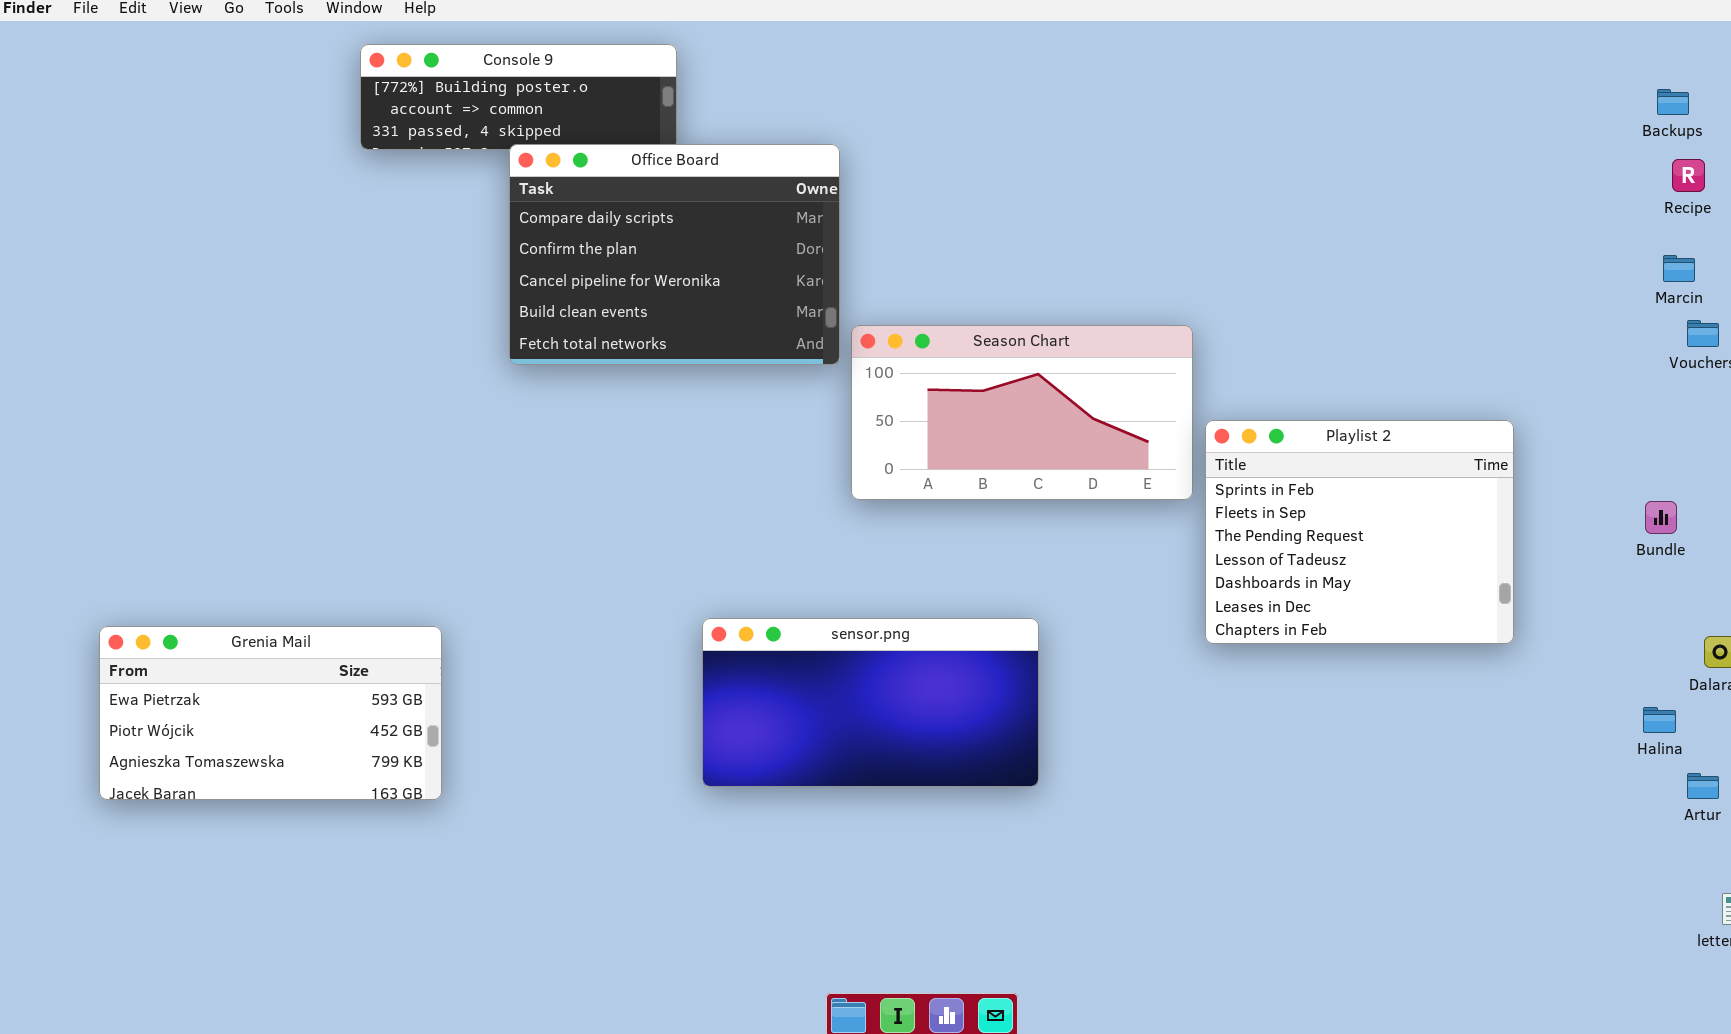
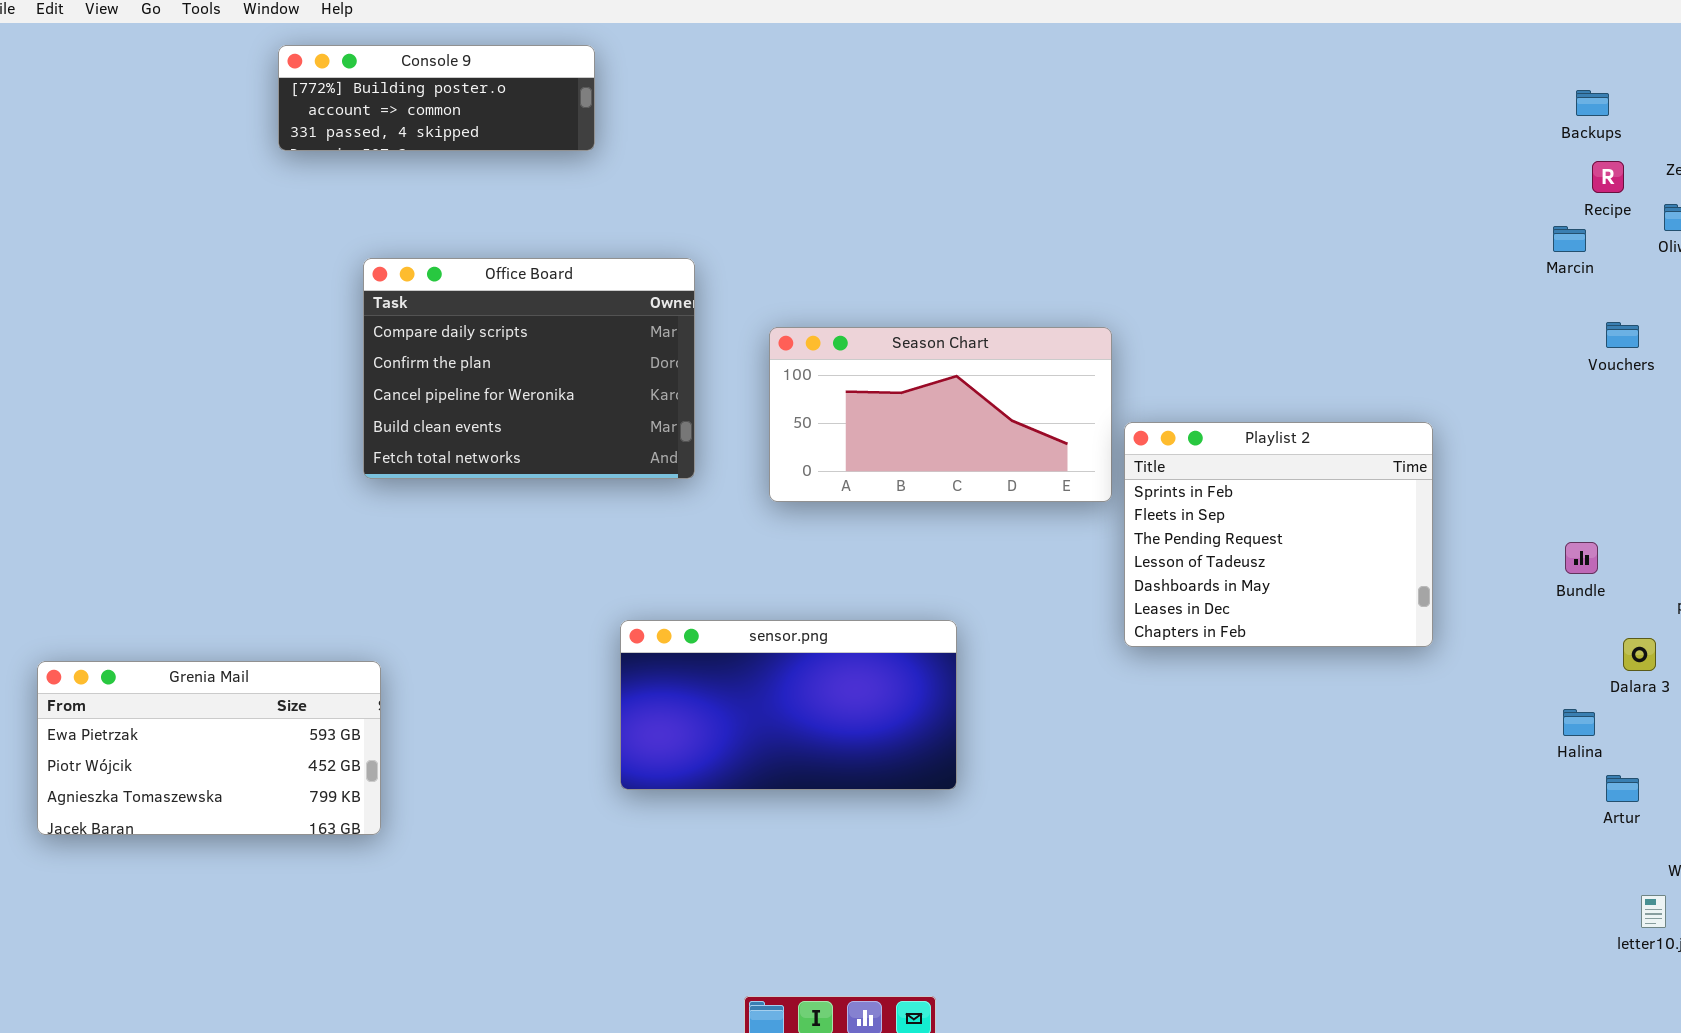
Office Board: [509,144,840,365] -> [363,258,695,479], moved
Marcin: [1663,255,1695,282] -> [1553,226,1586,252], moved
Bundle: [1645,501,1677,534] -> [1565,542,1598,574], moved
Grenia Mail: [99,626,442,800] -> [37,661,381,835], moved

